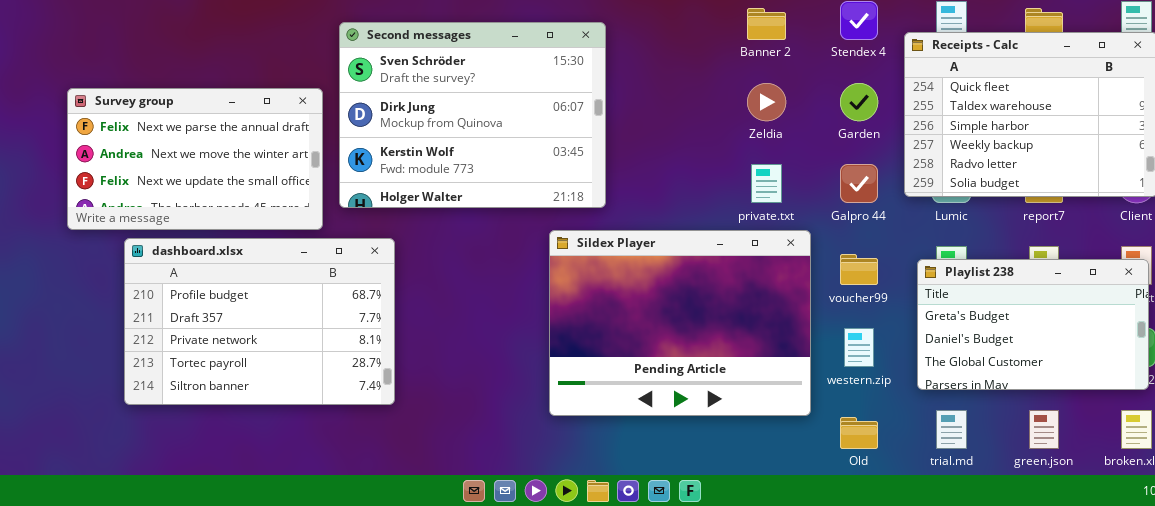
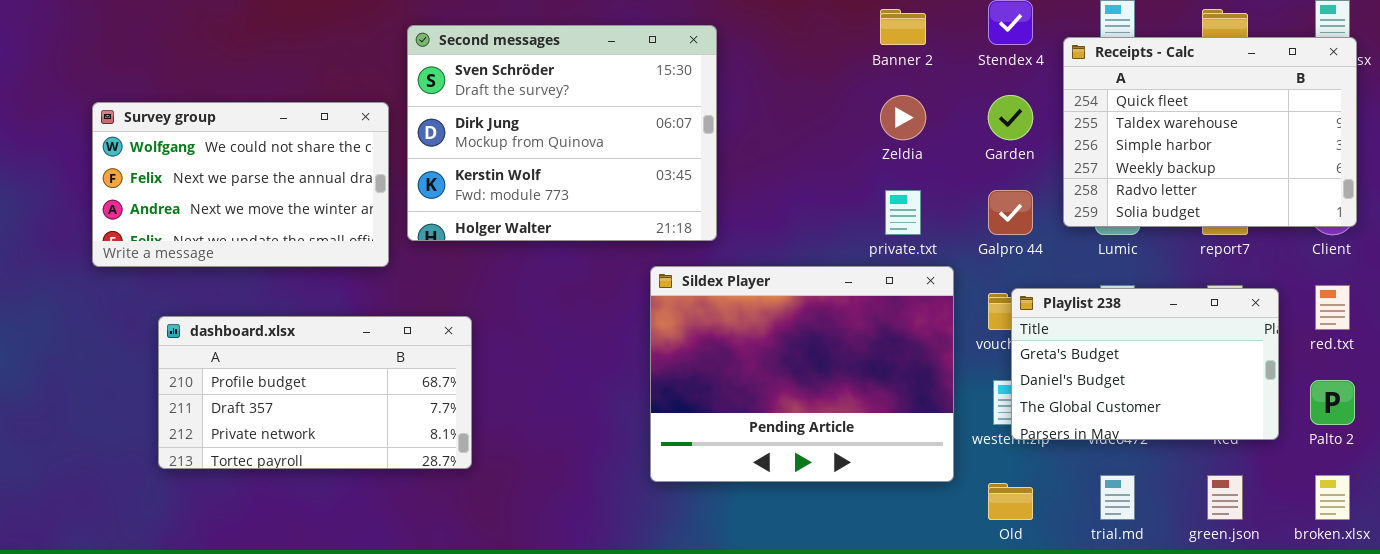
Survey group: [67,88,323,230] -> [92,102,389,267], scrolled up 1 row
dashboard.xlsx: [124,238,395,405] -> [158,316,472,469], resized
Playlist 238: [917,259,1149,390] -> [1011,288,1279,440], moved

